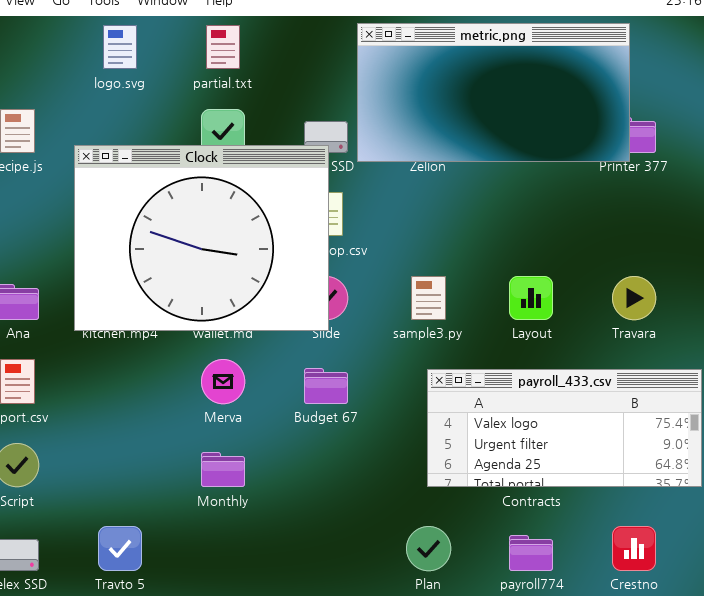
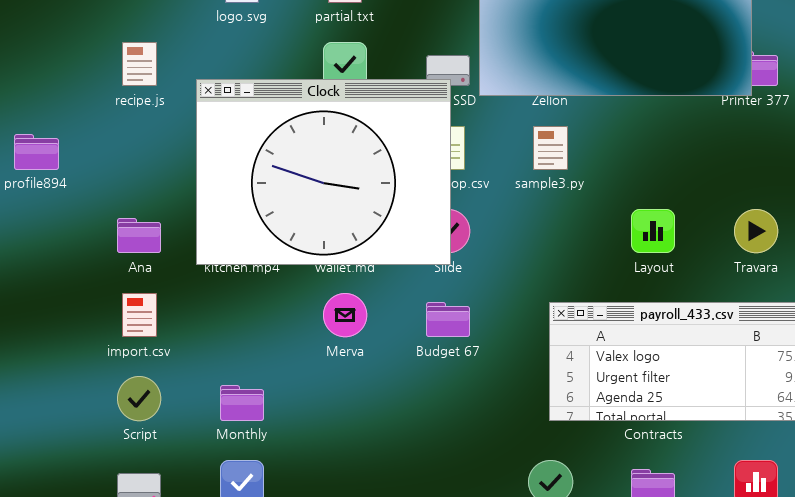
sample3.py: [411,276,446,320] -> [533,126,568,170], moved
Monthly: [201,452,245,487] -> [220,385,264,421], moved

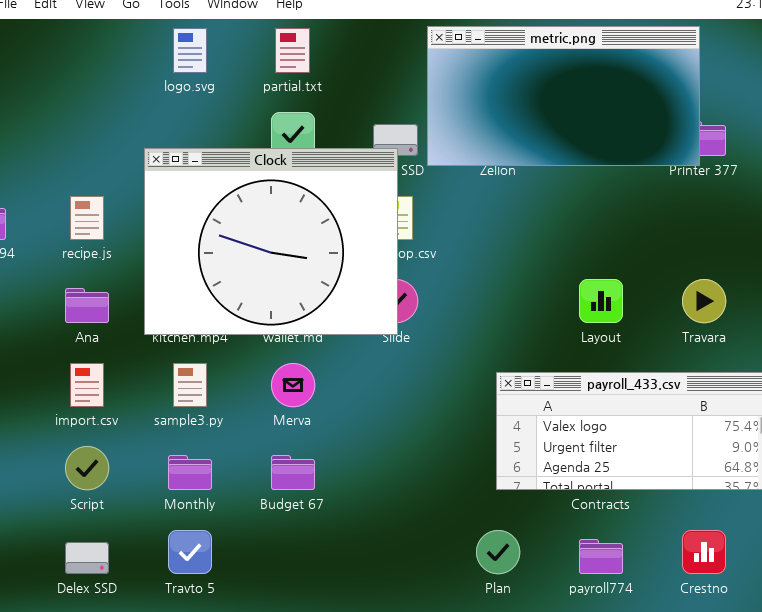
recipe.js: [122,42,157,86] -> [70,196,104,240], moved
sample3.py: [533,126,568,170] -> [173,363,207,407], moved
Budget 67: [426,302,470,337] -> [271,455,315,490], moved

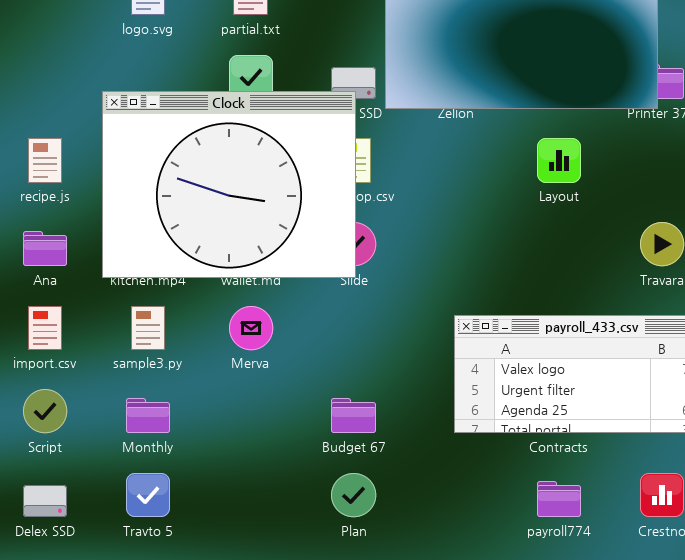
Layout: [579,279,623,323] -> [537,138,581,183], moved
Budget 67: [271,455,315,490] -> [331,398,376,433], moved
Plan: [476,530,520,574] -> [331,473,376,517], moved

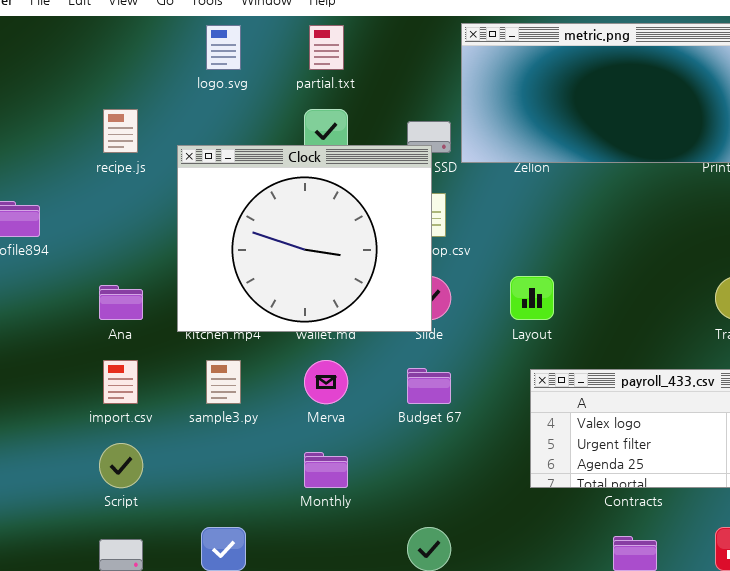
recipe.js: [28,138,62,183] -> [103,109,138,153], moved
Layout: [537,138,581,183] -> [510,276,554,320], moved
Monthly: [126,398,170,433] -> [304,452,348,488], moved
Budget 67: [331,398,376,433] -> [407,368,451,404], moved

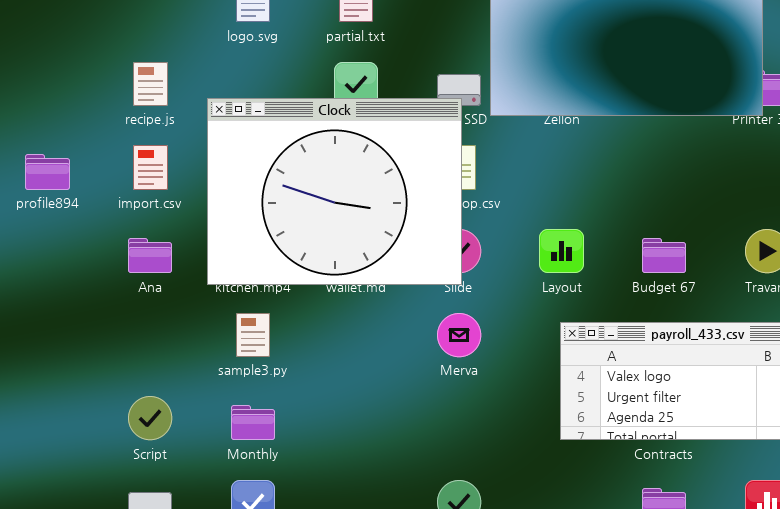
import.csv: [103,360,138,404] -> [133,145,168,190], moved
Merva: [304,360,348,404] -> [437,313,481,357], moved
Budget 67: [407,368,451,404] -> [642,238,686,273], moved
Monthly: [304,452,348,488] -> [231,405,275,440], moved

